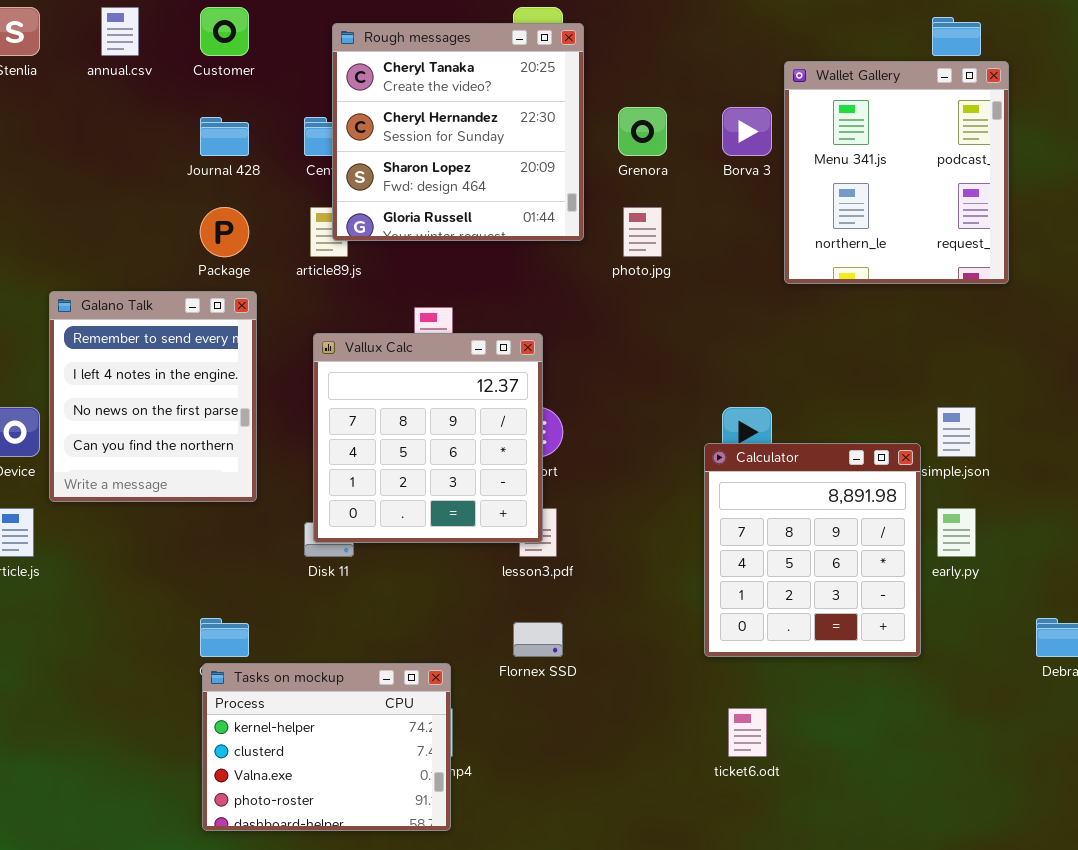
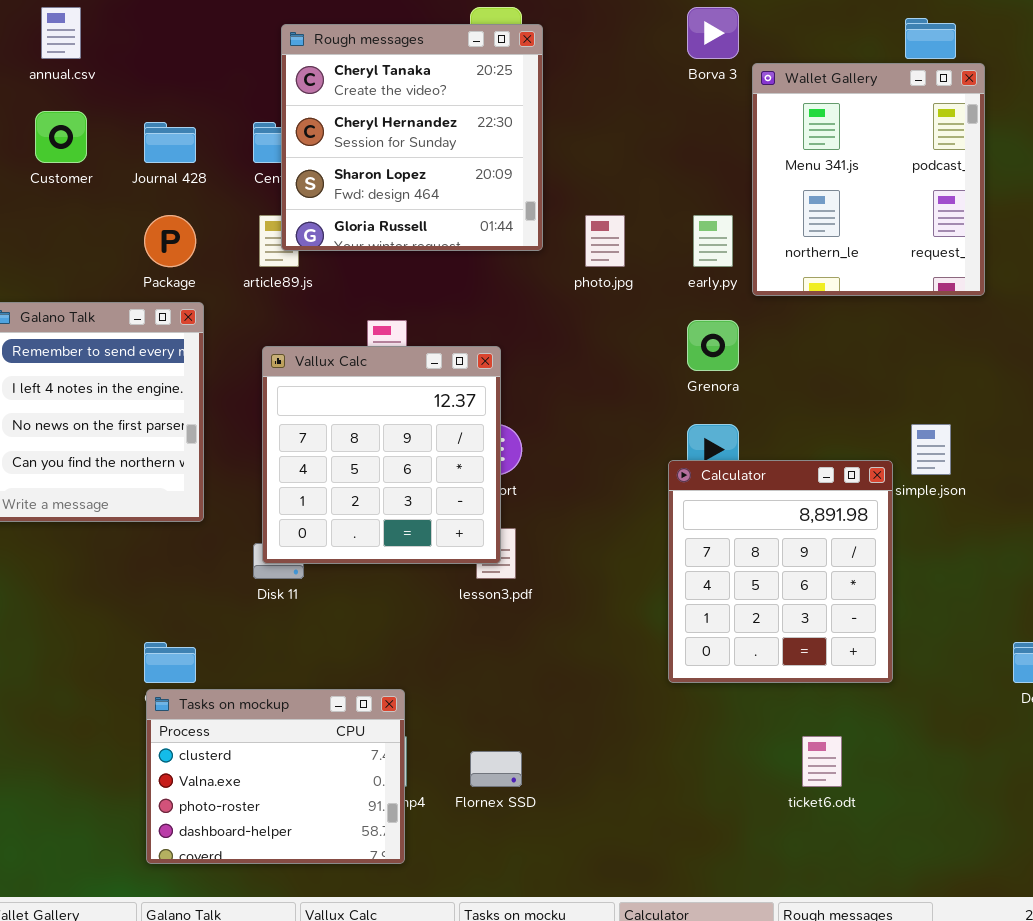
Customer: [200,7,249,56] -> [35,111,87,163], moved
Grenora: [618,107,667,156] -> [687,320,739,371], moved
Borva 3: [722,107,772,156] -> [687,7,739,59], moved
early.py: [937,508,976,557] -> [693,215,733,267], moved
Flornex SSD: [513,622,563,657] -> [470,751,522,787], moved
Tasks on mockup: [202,663,451,831] -> [146,689,405,864], scrolled down 1 row
ticket6.odt: [728,708,767,757] -> [802,736,842,787], moved

